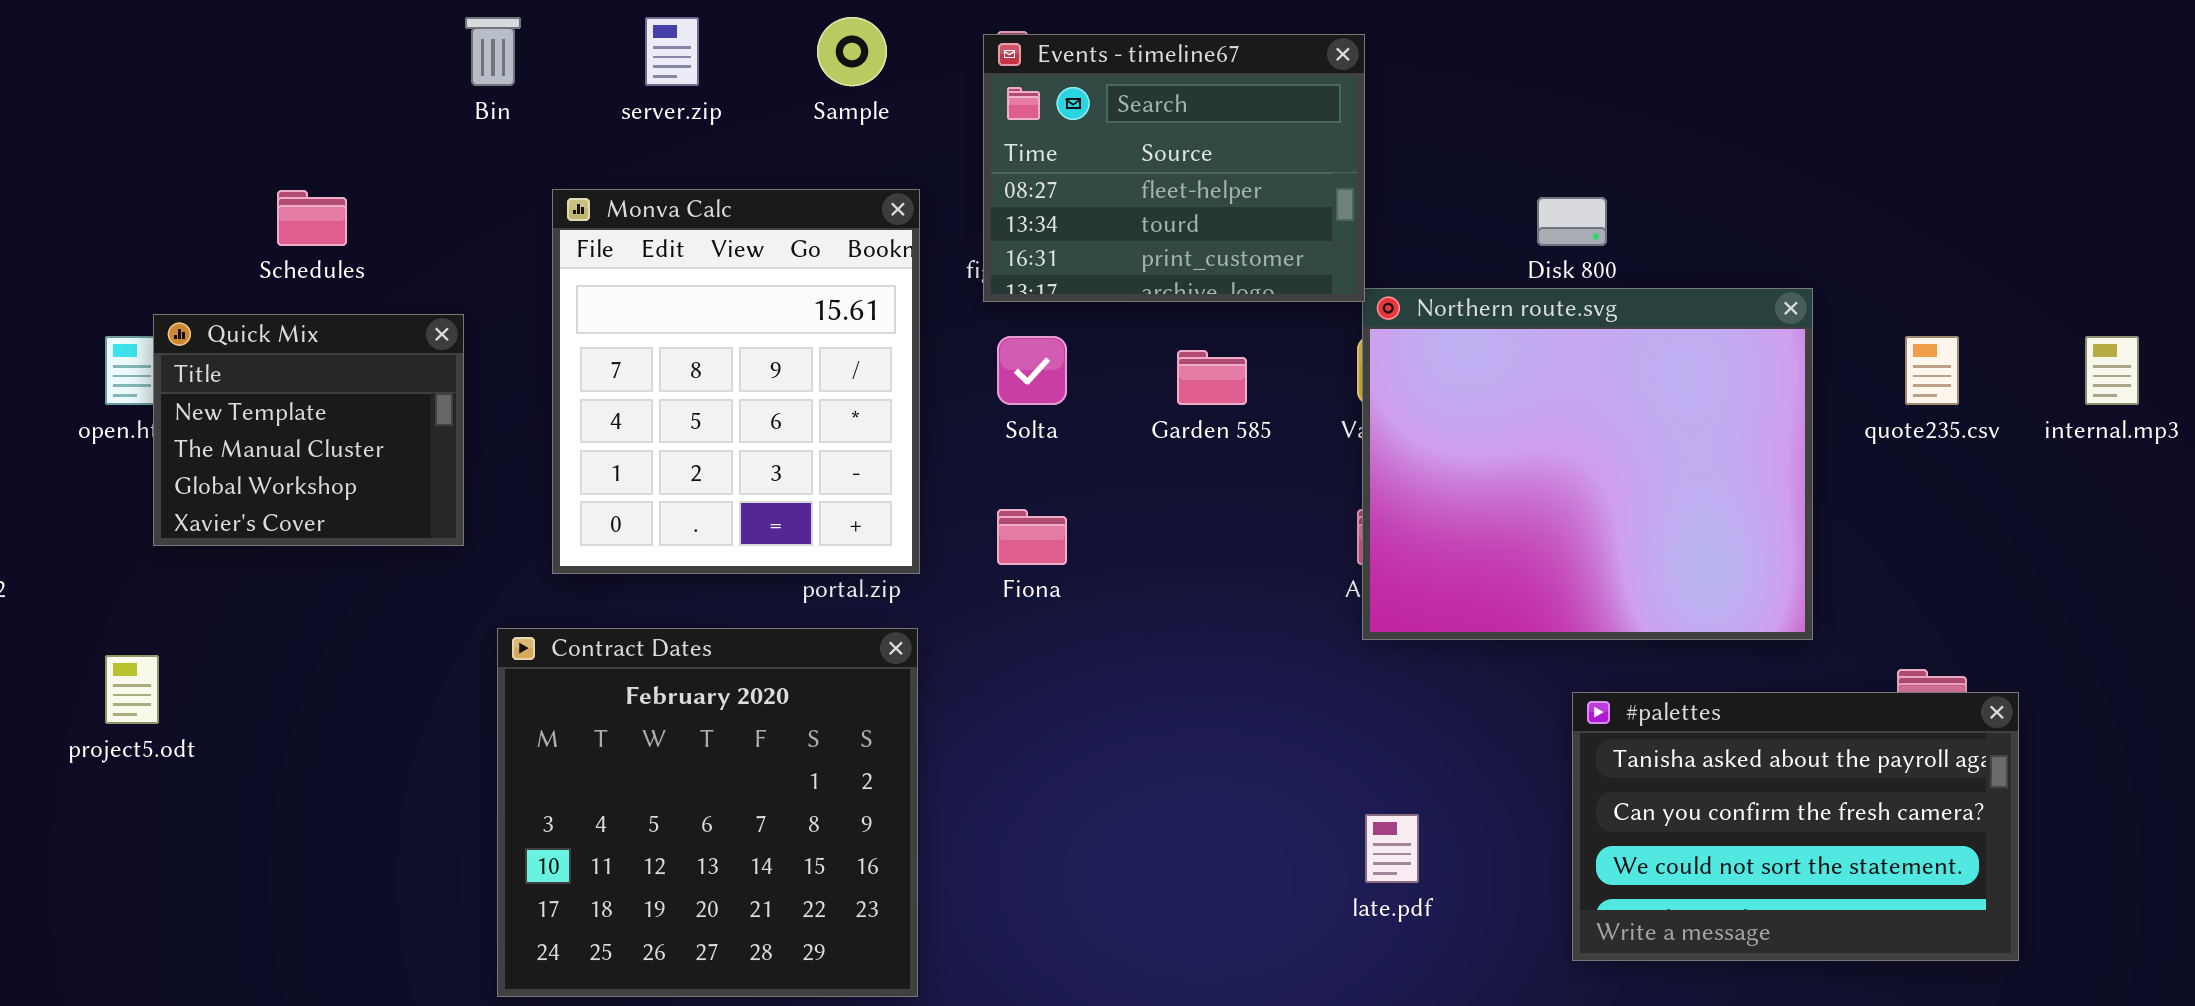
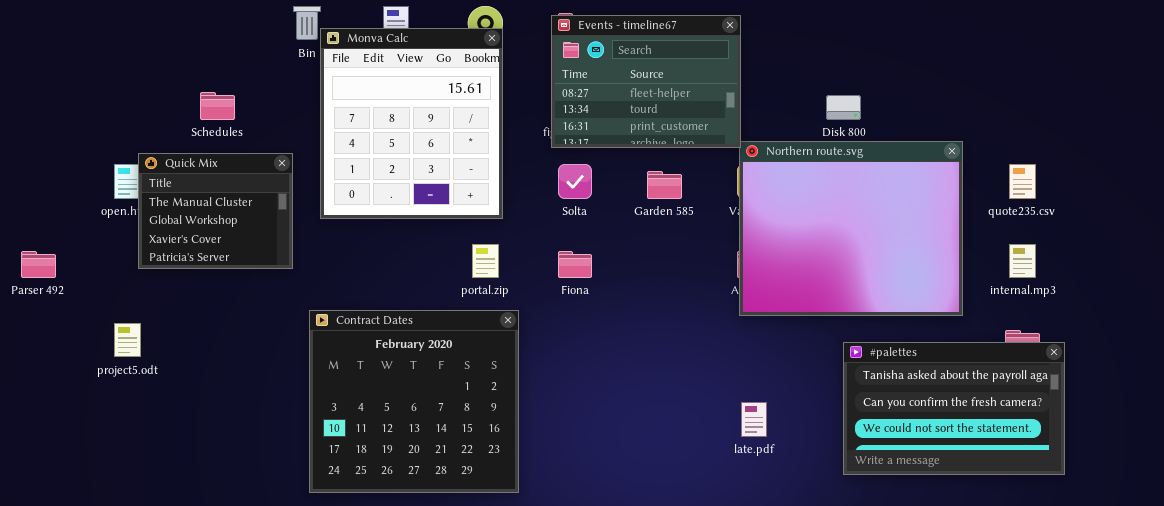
Monva Calc: [552,189,920,574] -> [320,28,503,219], moved
Quick Mix: [153,314,464,546] -> [138,153,293,269], scrolled down 1 row
internal.mp3: [2085,336,2139,405] -> [1009,244,1036,278], moved

